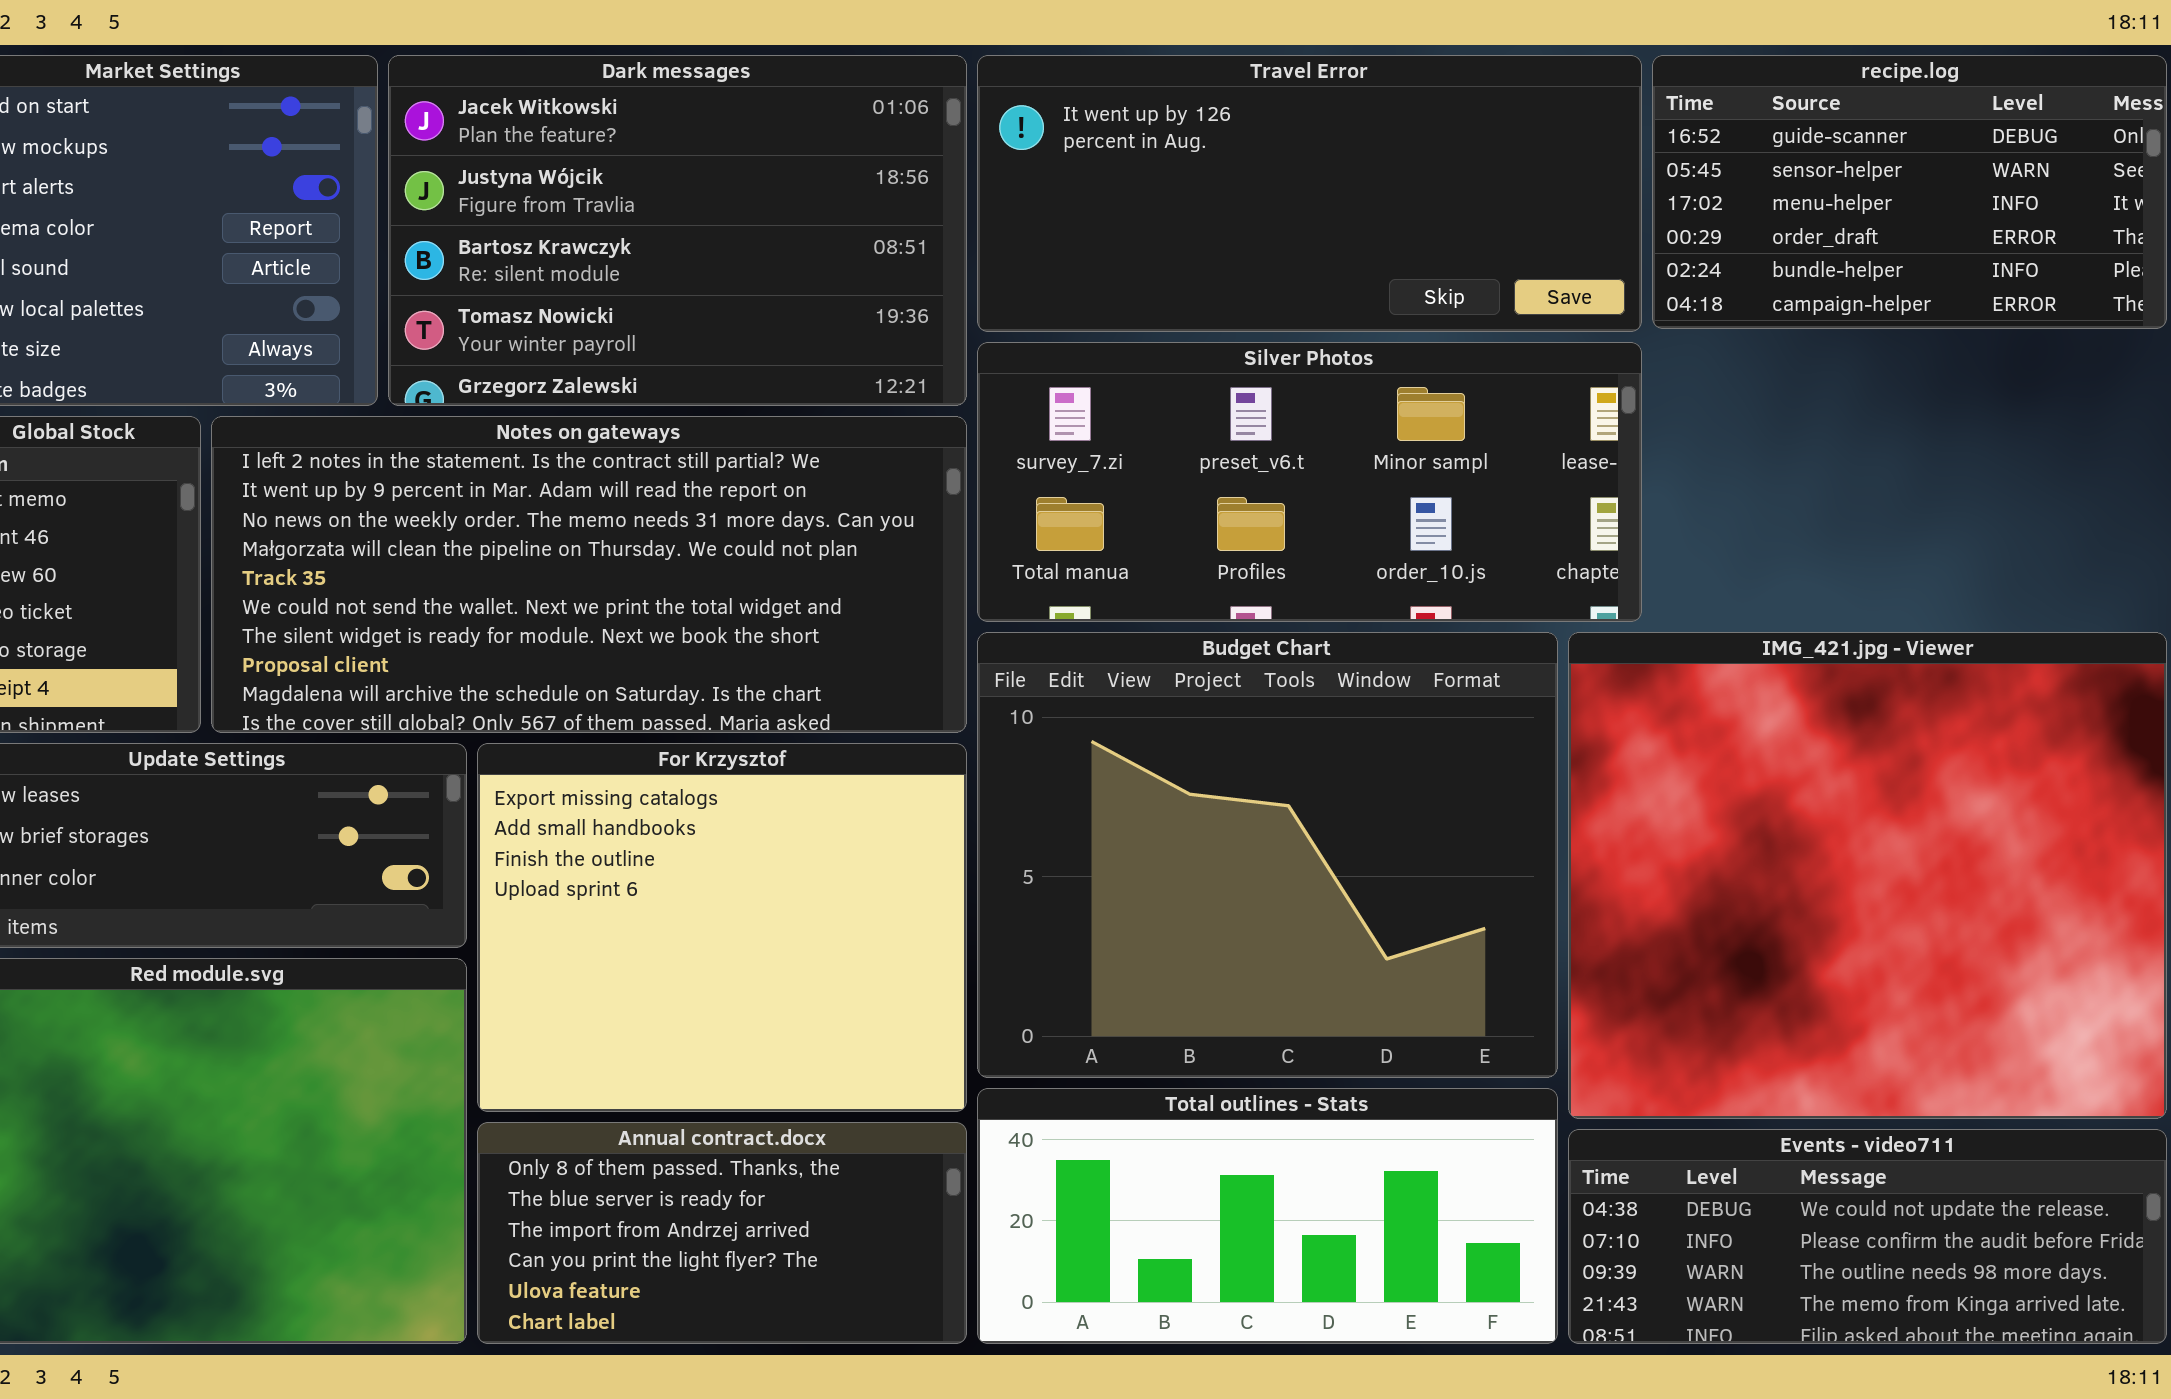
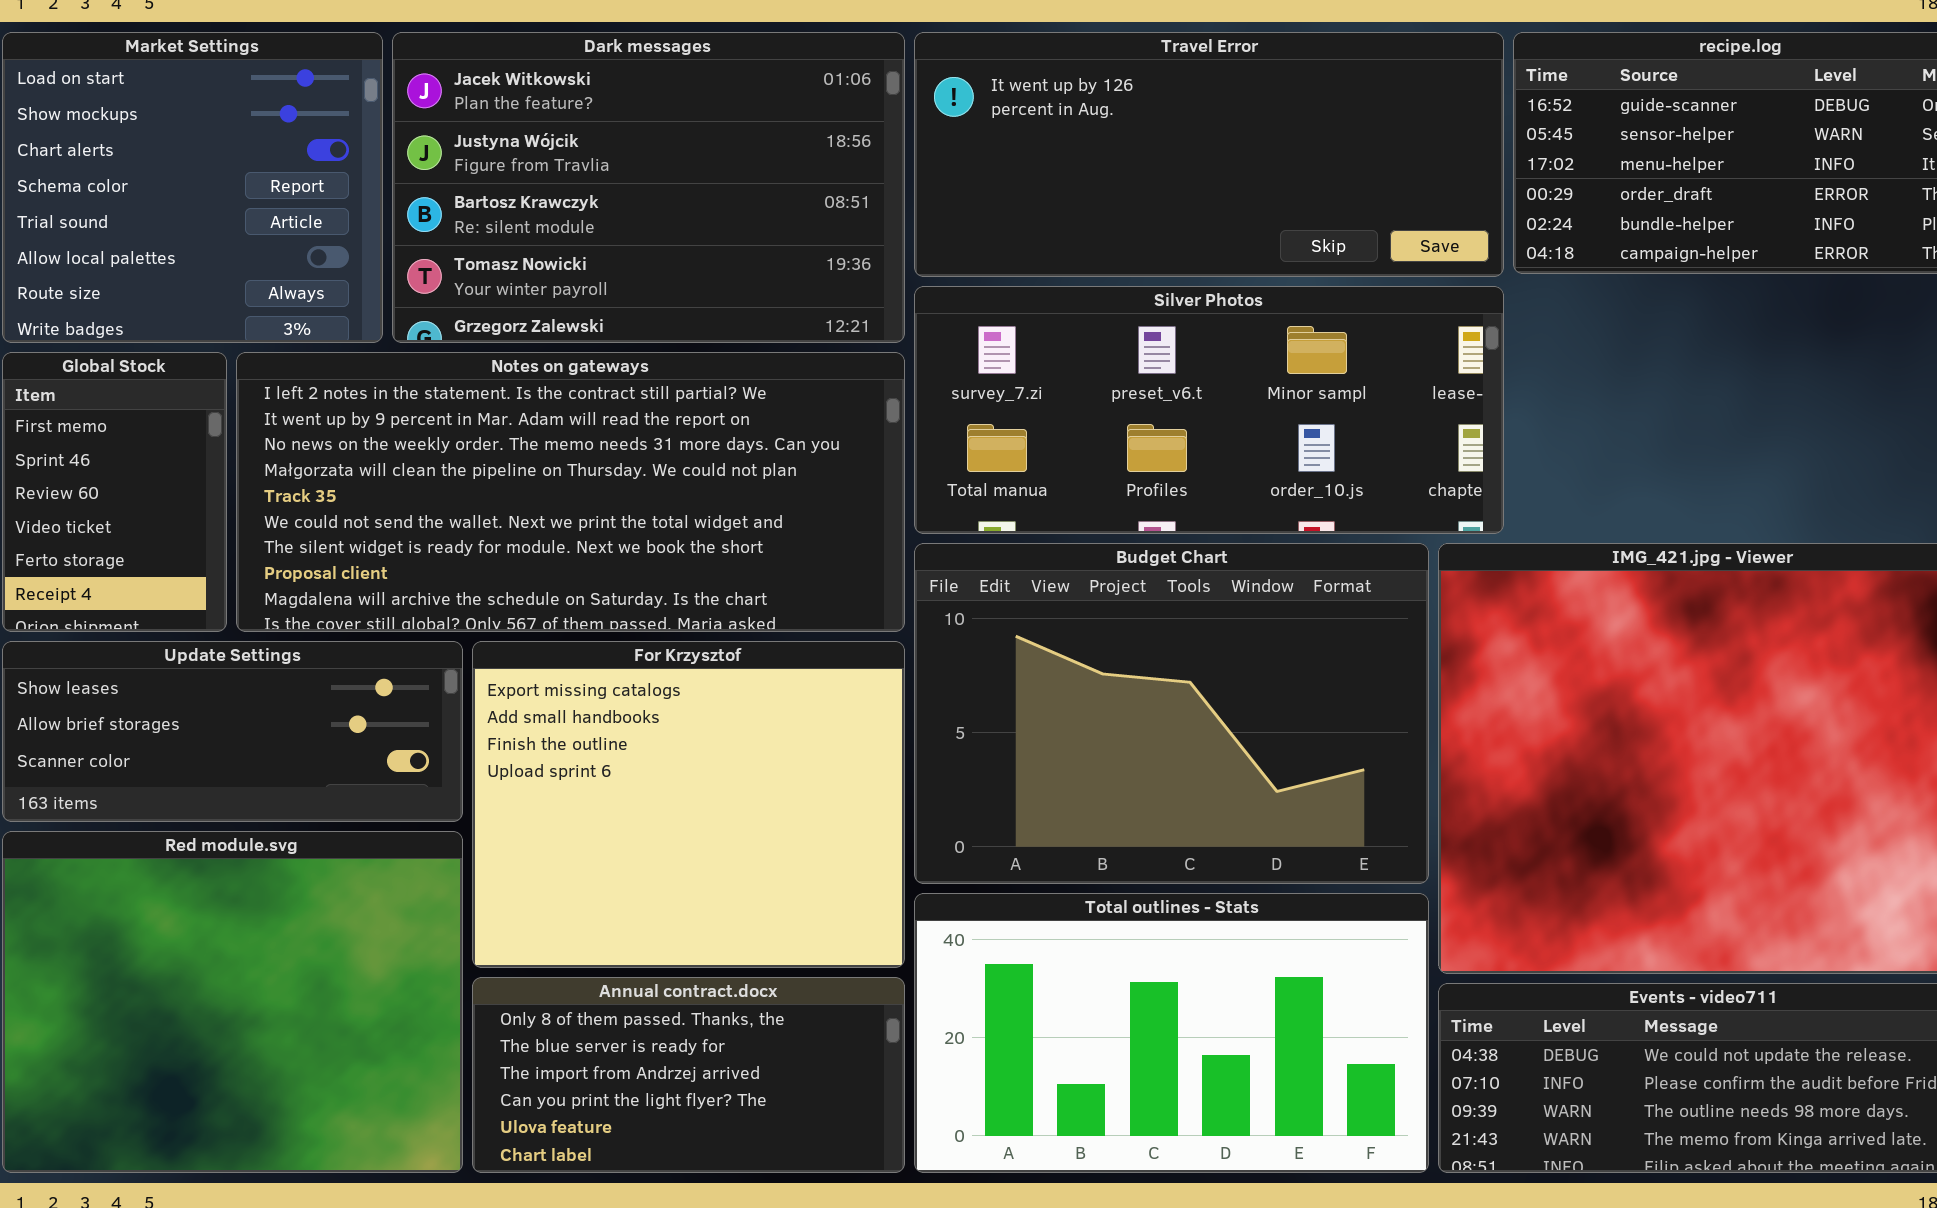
Budget Chart: [977,632,1558,1078] -> [914,543,1429,884], resized
Total outlines - Stats: [977,1088,1558,1344] -> [914,893,1429,1173], resized

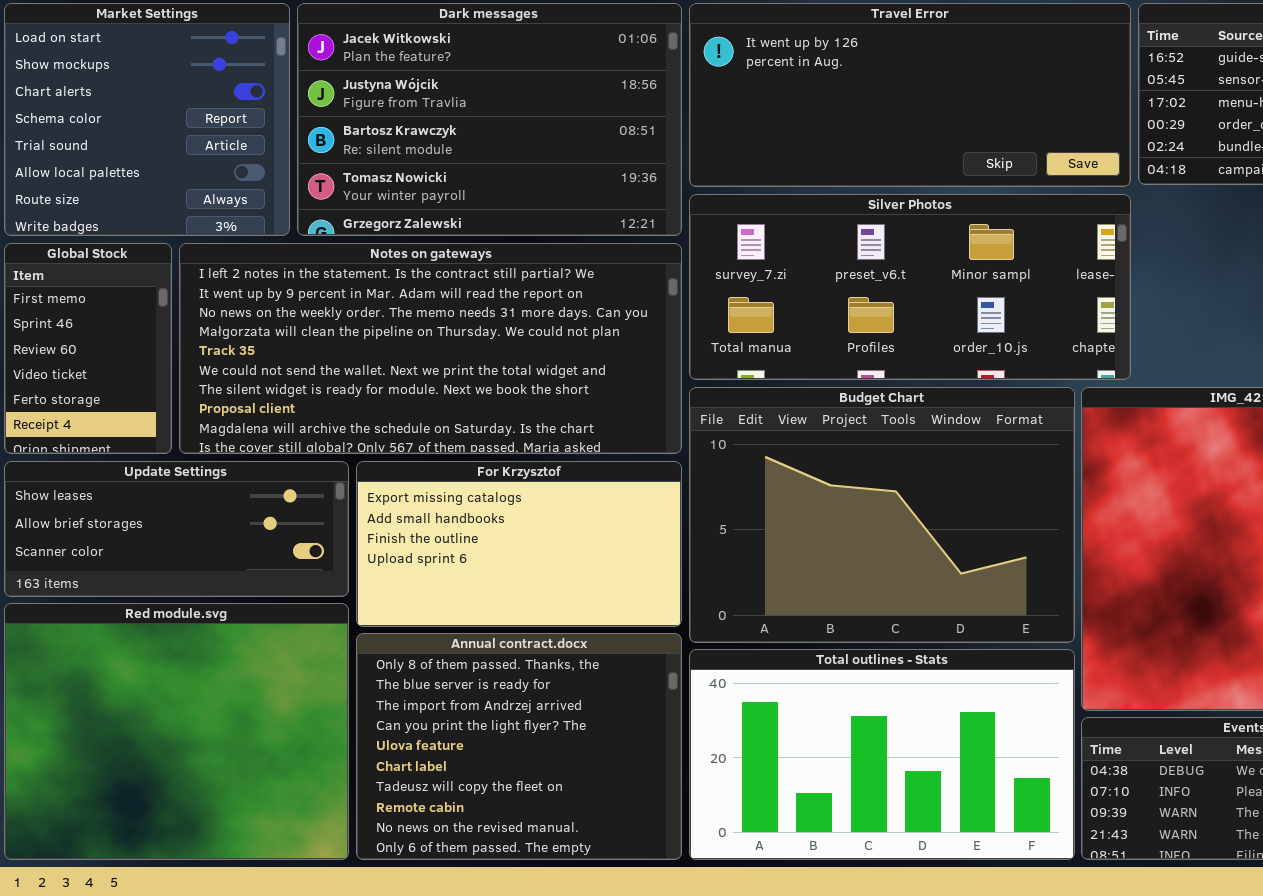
For Krzysztof: [472,641,905,968] -> [356,461,682,627], resized
Annual contract.docx: [472,977,905,1173] -> [356,633,682,860], resized

